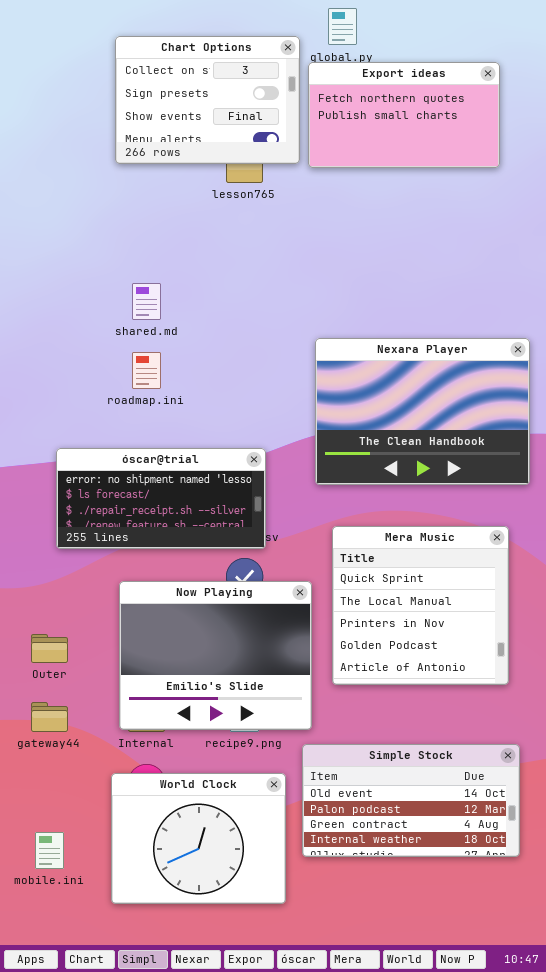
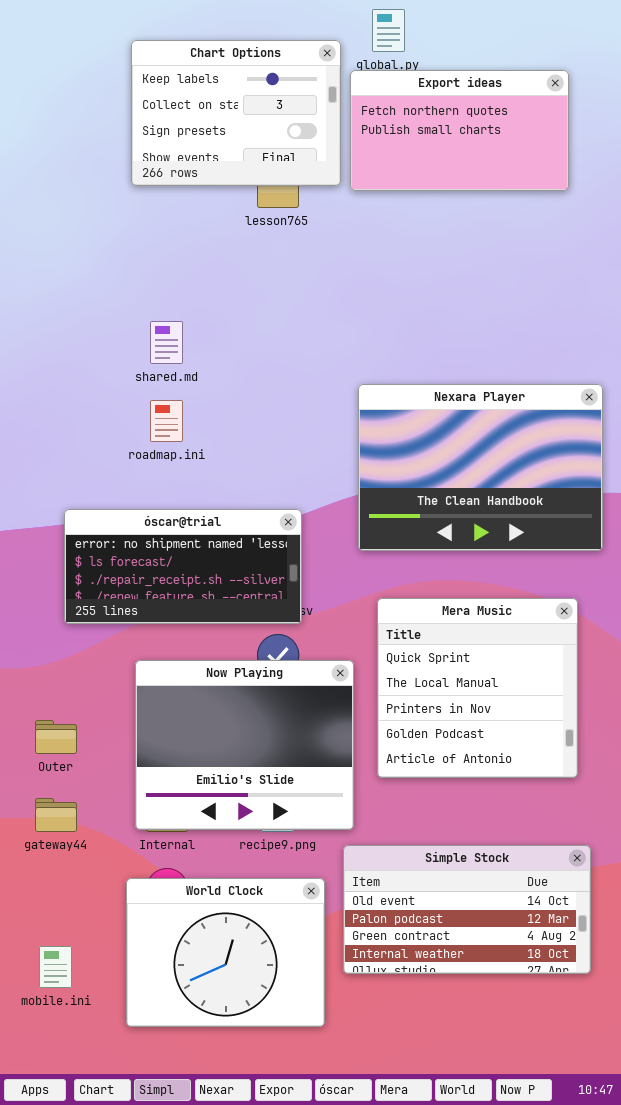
Chart Options: [115,36,300,164] -> [131,40,341,186], scrolled up 1 row

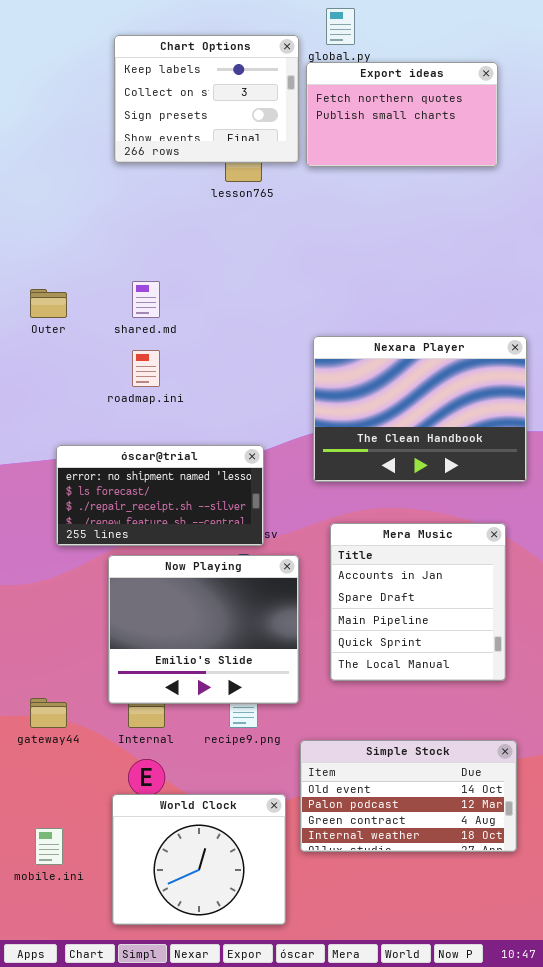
Mera Music: [377,598,578,778] -> [330,523,506,681], scrolled up 3 rows
Now Playing: [135,660,354,830] -> [108,555,299,704], moved
Outer: [35,720,77,754] -> [30,289,67,318], moved
World Clock: [126,878,325,1027] -> [112,794,286,925], moved

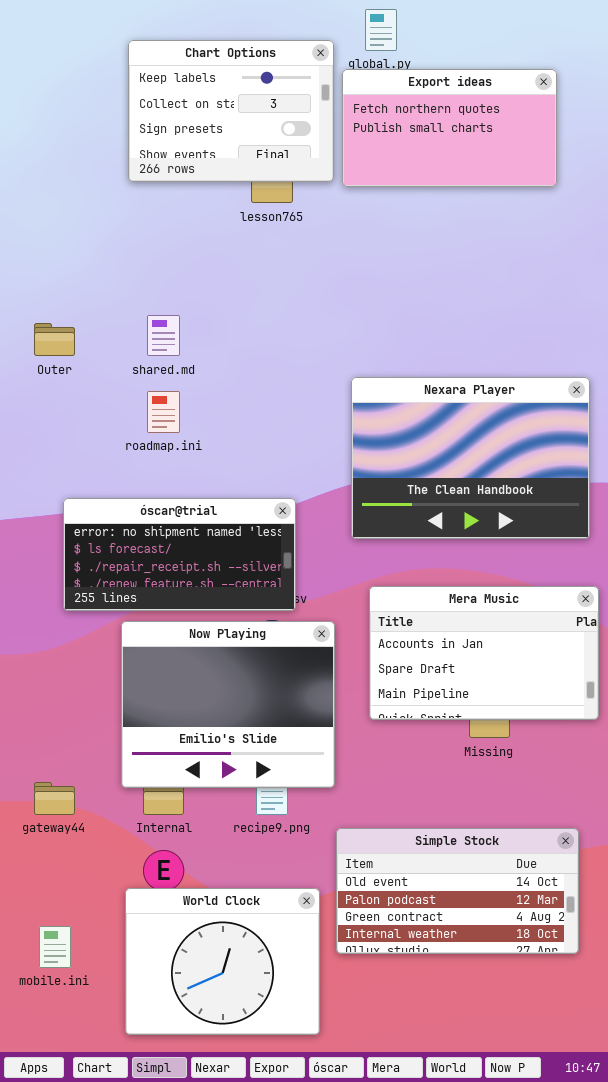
Mera Music: [330,523,506,681] -> [369,586,599,720], resized

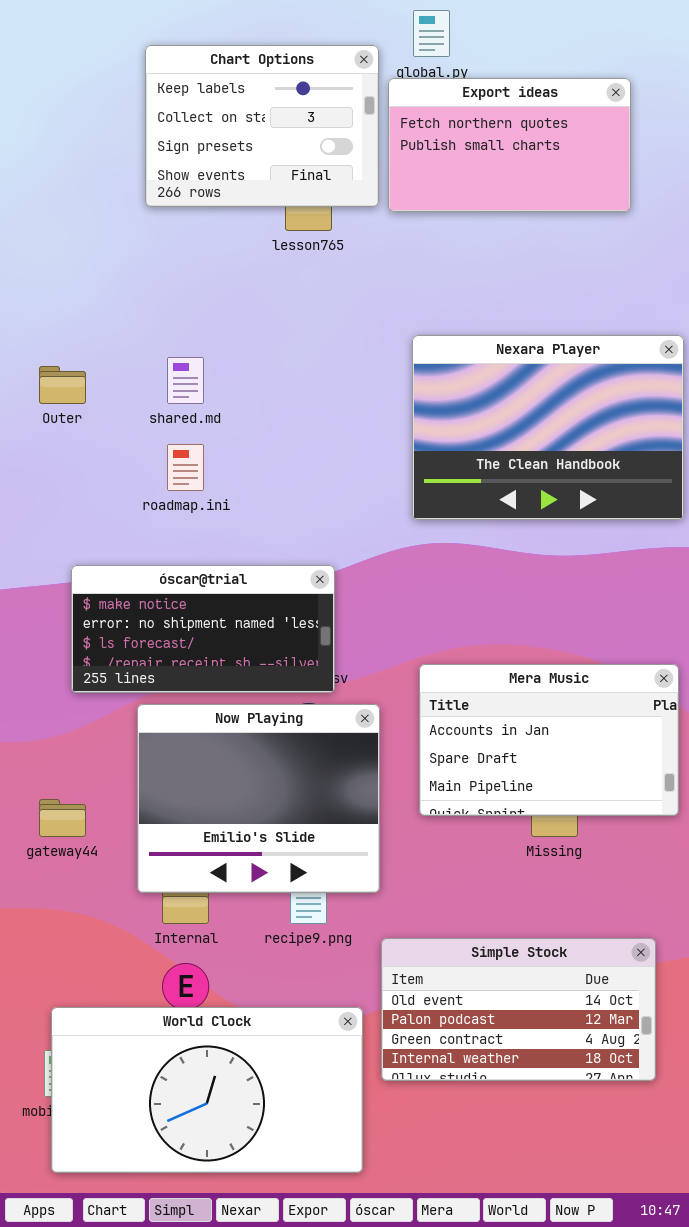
Nexara Player: [351,377,590,539] -> [412,335,684,520], moved
óscar@trial: [63,498,296,611] -> [71,565,335,693], scrolled up 1 row
gateway44: [34,782,75,815] -> [39,799,86,837], moved
World Clock: [125,888,320,1035] -> [51,1007,363,1173], resized

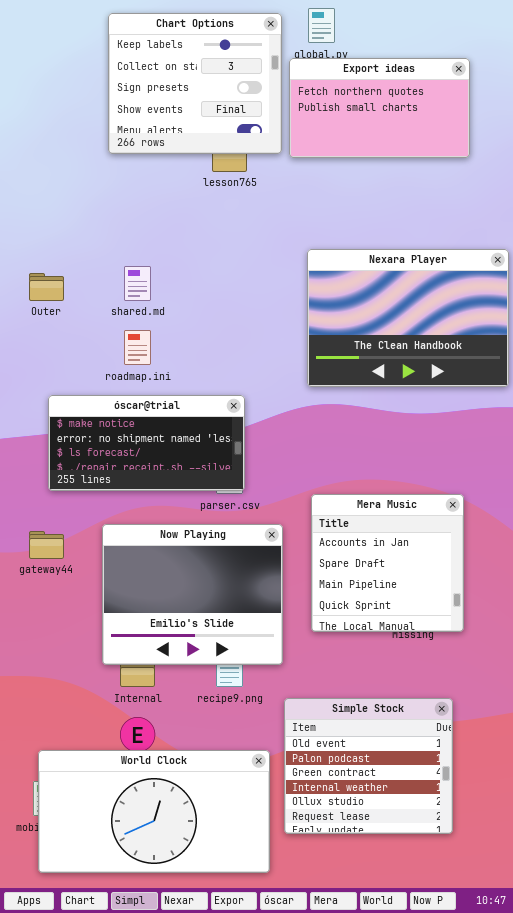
Chart Options: [145,45,379,207] -> [108,13,282,154], resized
óscar@trial: [71,565,335,693] -> [48,395,245,491], moved
Mera Music: [419,664,679,816] -> [311,494,464,632], resized
gateway44: [39,799,86,837] -> [29,531,64,559], moved
Simple Stock: [381,938,656,1081] -> [284,698,453,834], resized

